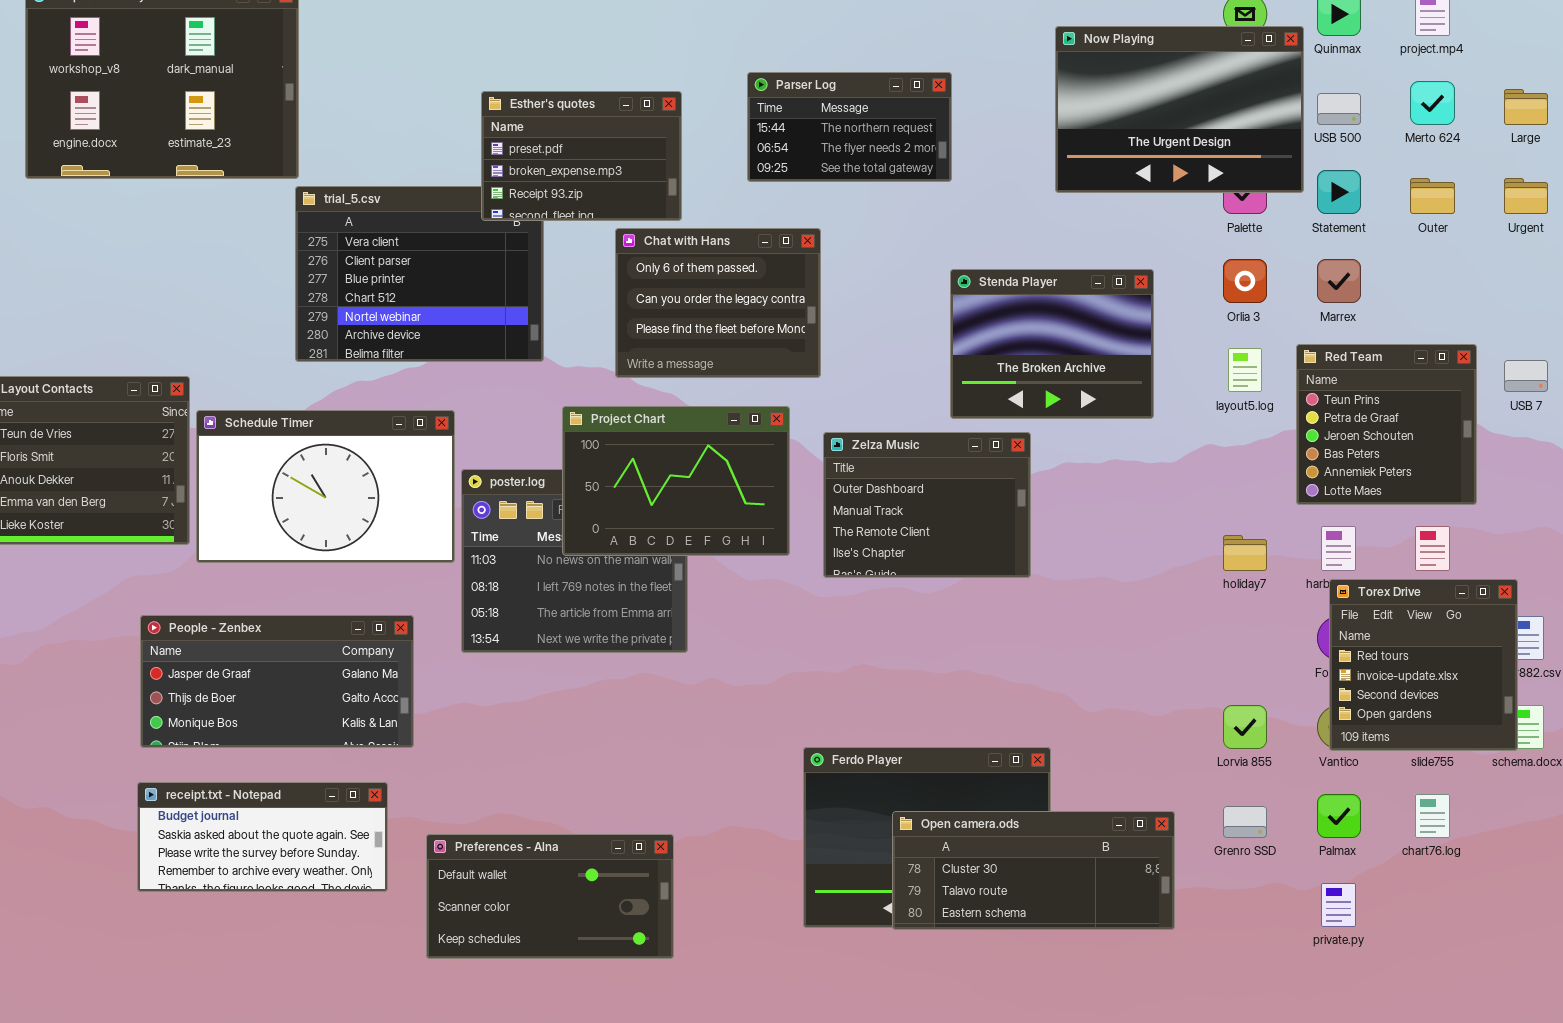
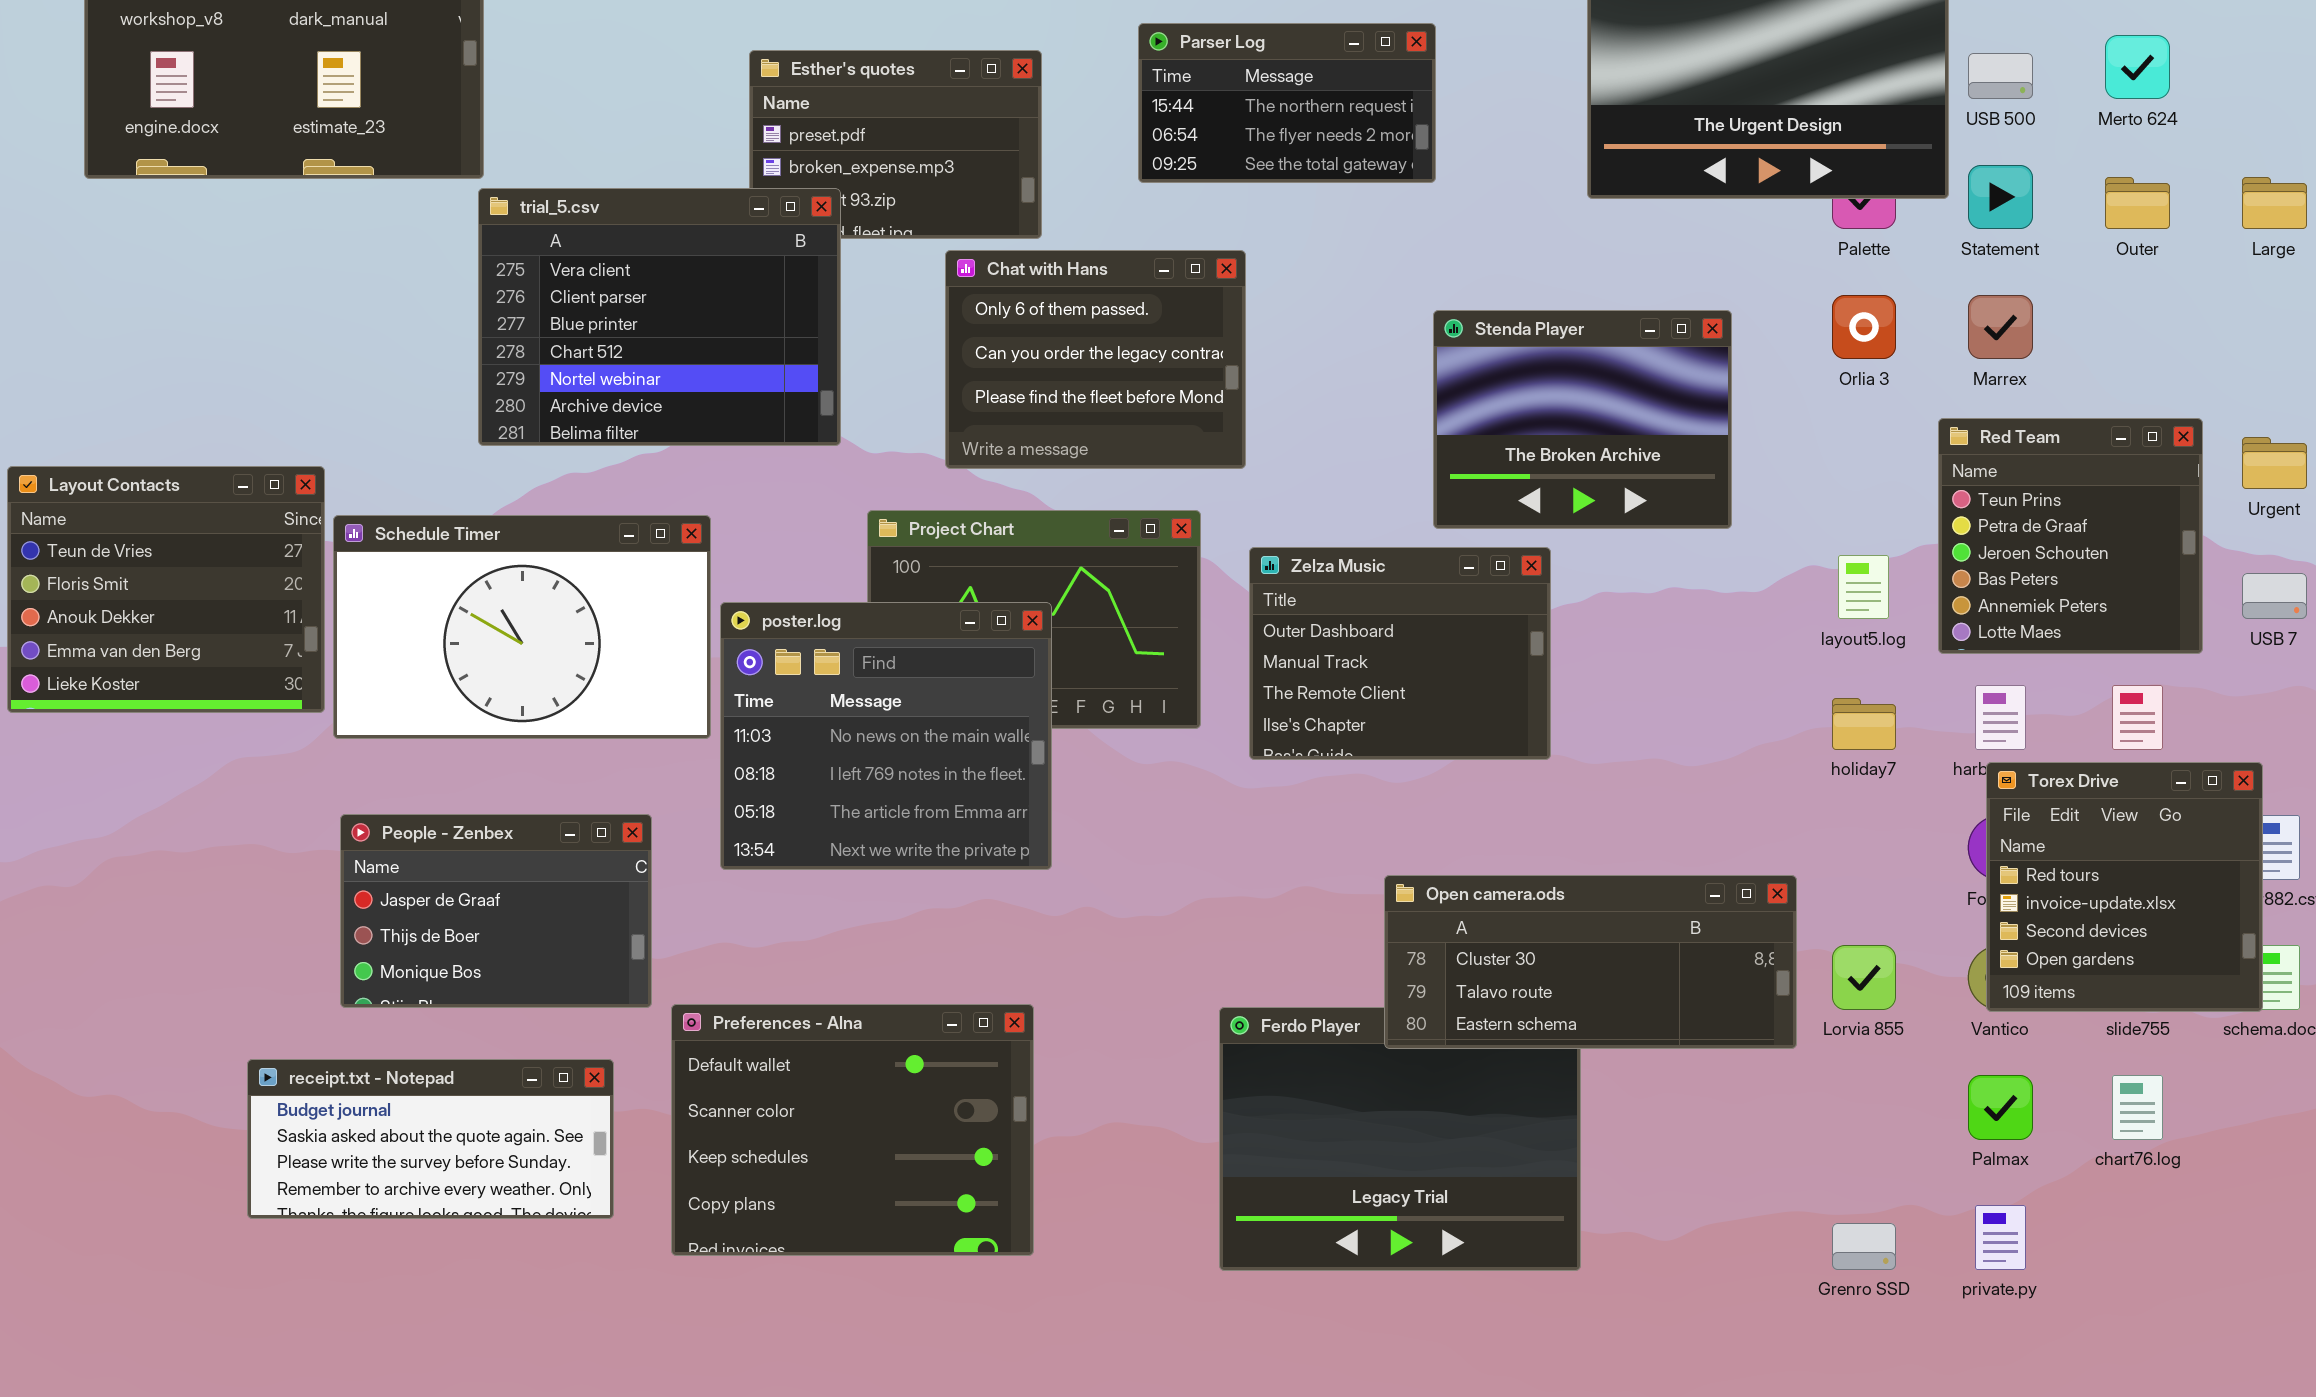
Large: [1504,89,1548,125] -> [2242,177,2307,229], moved
Urgent: [1504,178,1548,214] -> [2242,437,2307,489], moved
trial_5.csv: [295,186,544,362] -> [478,188,841,446], raised
layout5.log: [1228,348,1262,392] -> [1838,555,1889,619], moved
USB 7: [1504,360,1548,392] -> [2242,573,2307,619], moved
poster.log: [461,469,688,653] -> [720,602,1052,870], raised
People - Zenbex: [140,615,414,748] -> [340,814,652,1008], resized
Grenro SSD: [1223,806,1267,838] -> [1832,1223,1896,1270], moved
Open camera.ods: [892,811,1175,930] -> [1384,875,1797,1049], moved
Preferences - Alna: [426,834,674,959] -> [671,1004,1034,1256], moved, resized

